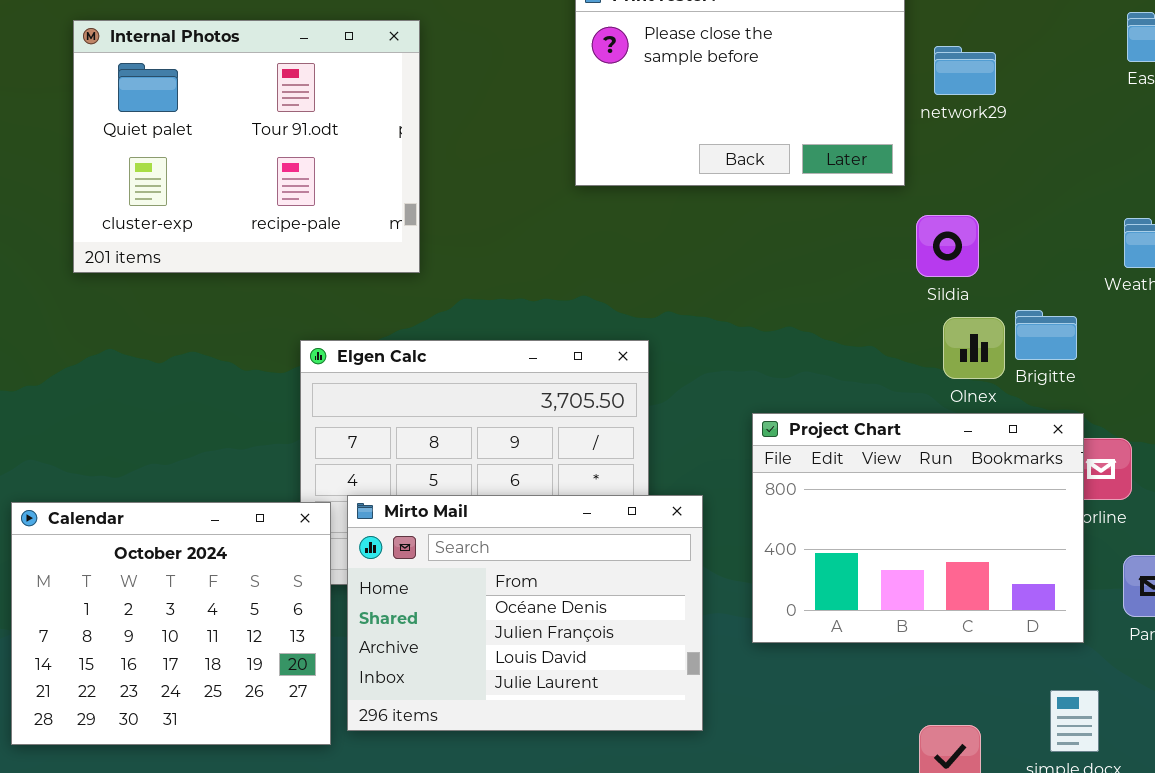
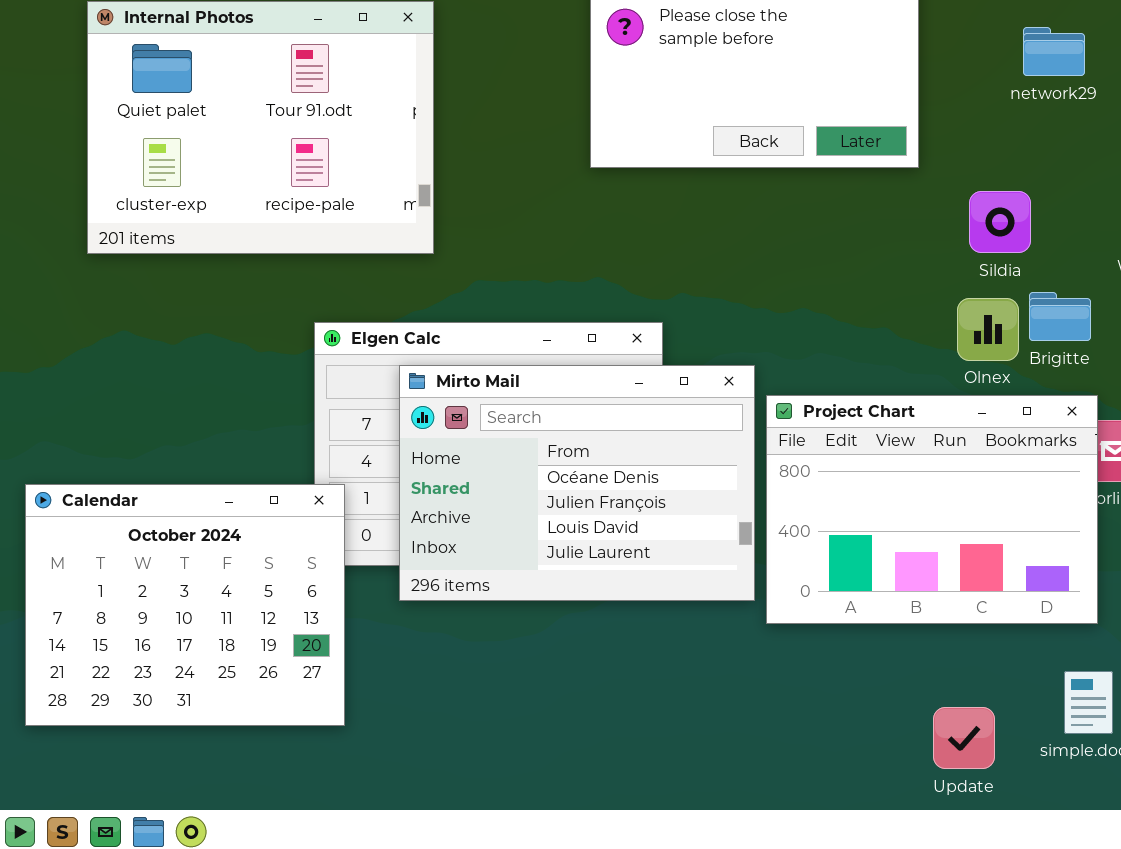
network29: [934,46,996,95] -> [1023,27,1085,76], moved
Sildia: [916,215,979,277] -> [969,191,1031,253], moved
Mirto Mail: [347,495,703,731] -> [399,365,755,601], moved

